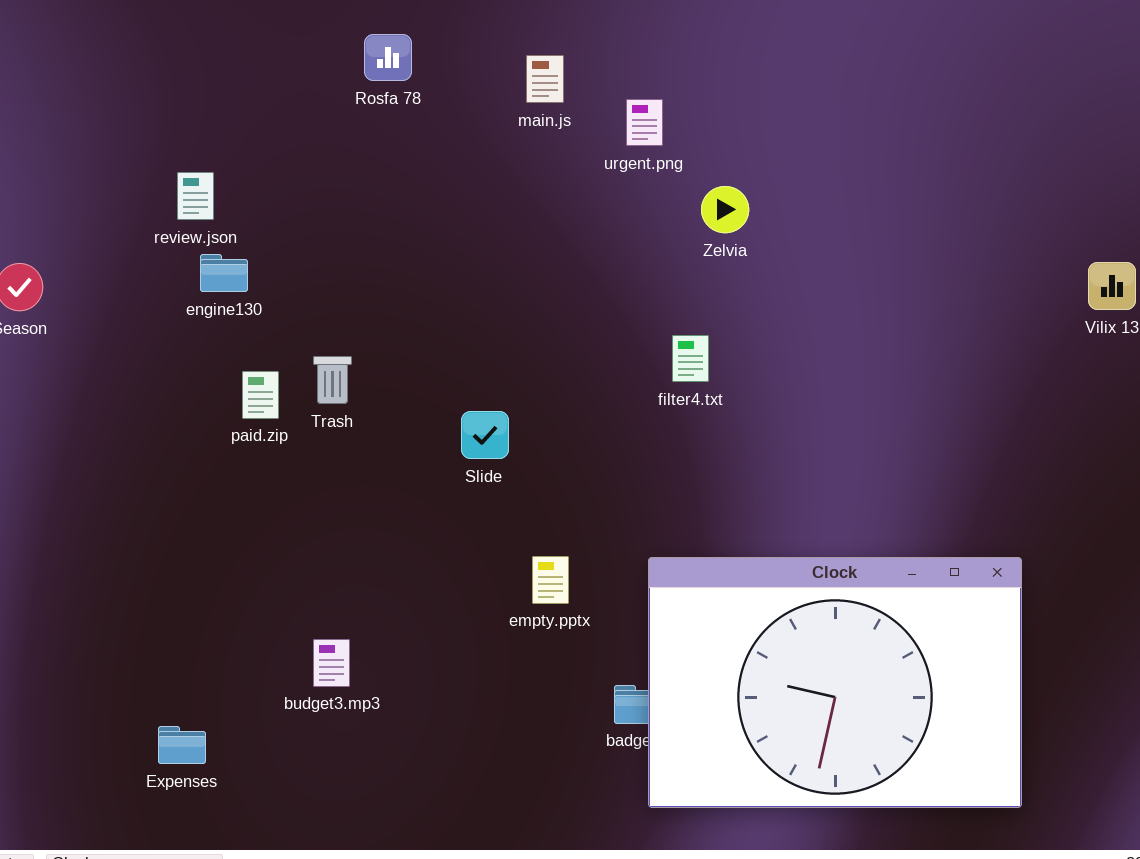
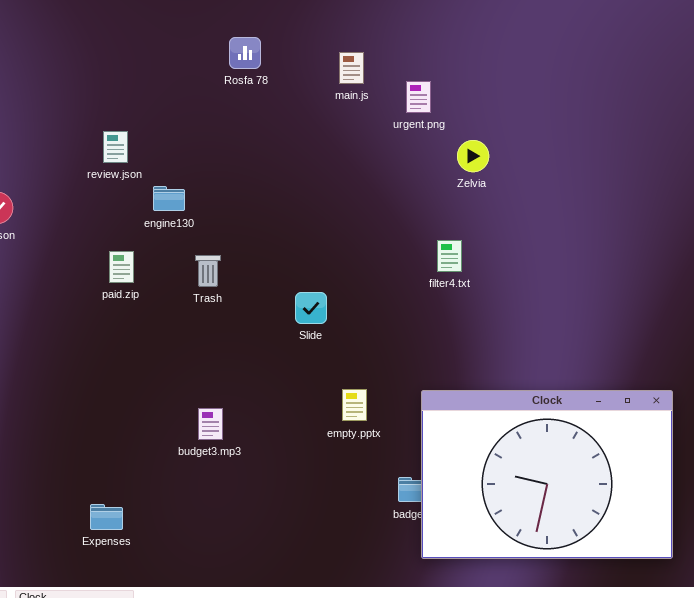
engine130: [200,254,248,292] -> [153,186,185,211], moved
paid.zip: [242,371,279,419] -> [109,251,134,283], moved
budget3.mp3: [313,639,350,687] -> [198,408,223,440], moved

